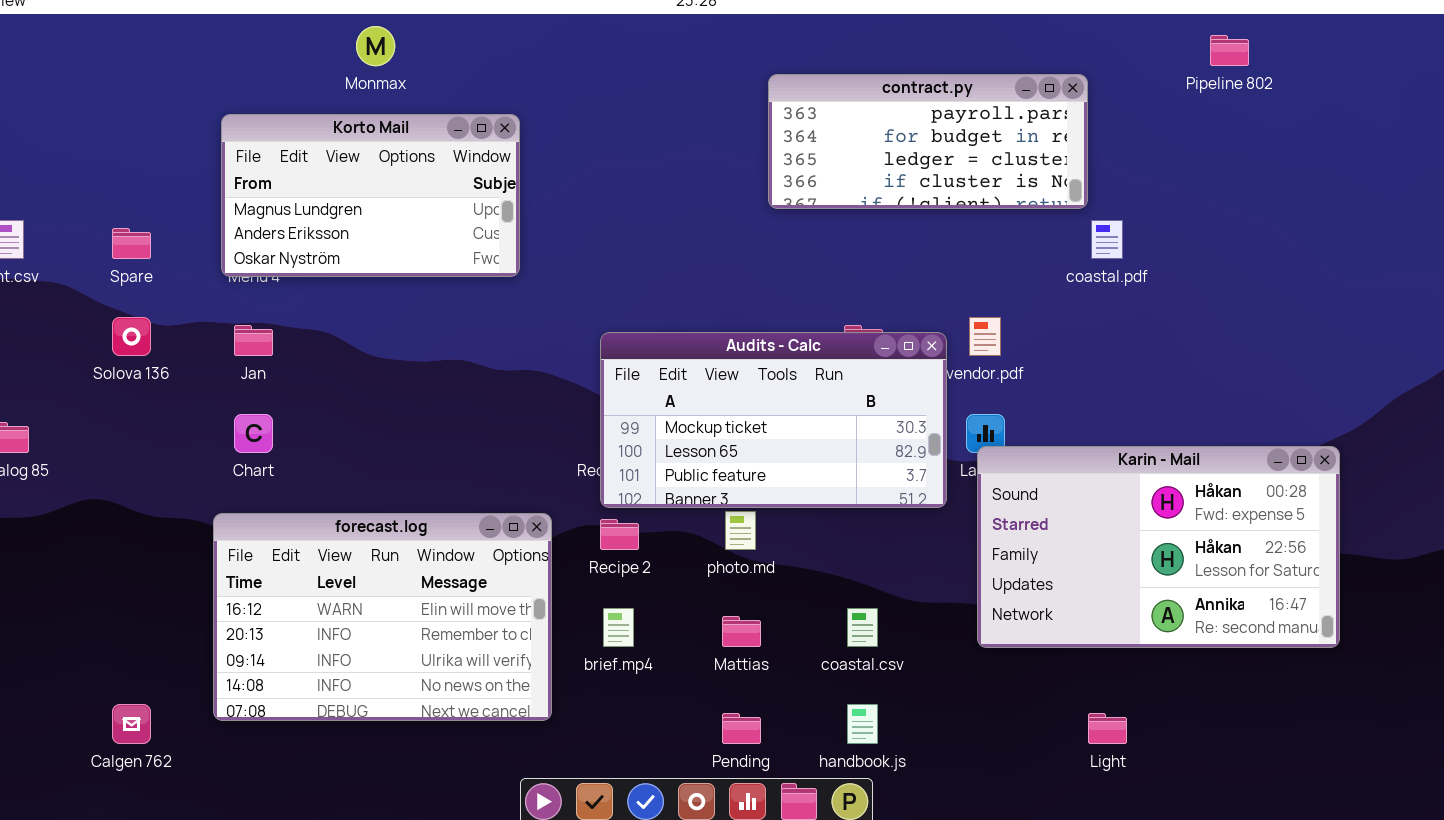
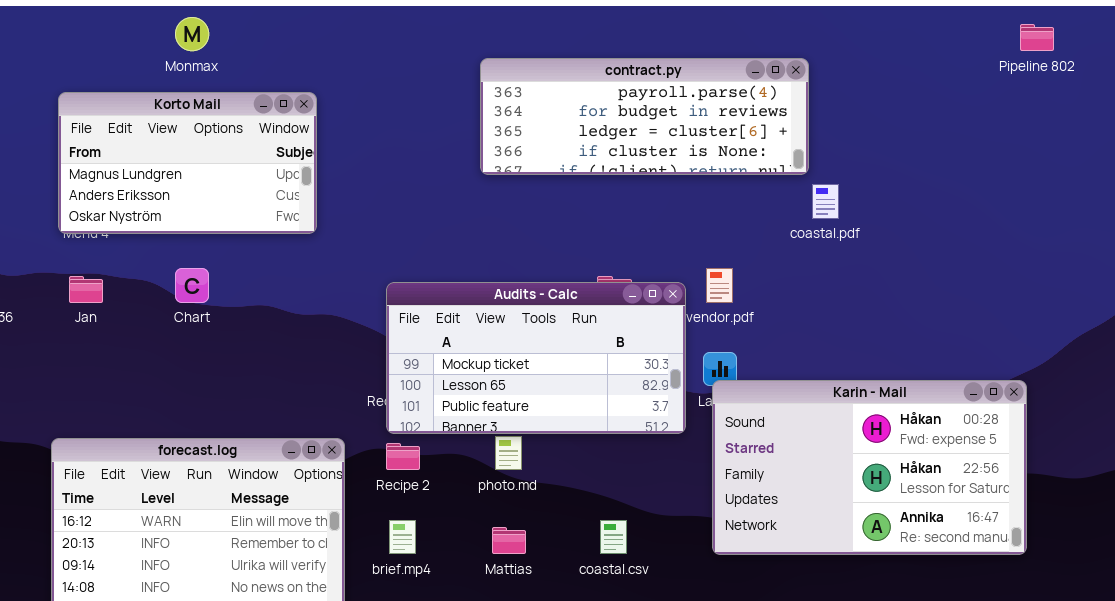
Pipeline 802: [1210,35,1249,66] -> [1020,24,1054,51], moved
contract.py: [768,74,1088,209] -> [480,58,809,175], resized
Chart: [234,414,273,453] -> [175,268,209,303], moved

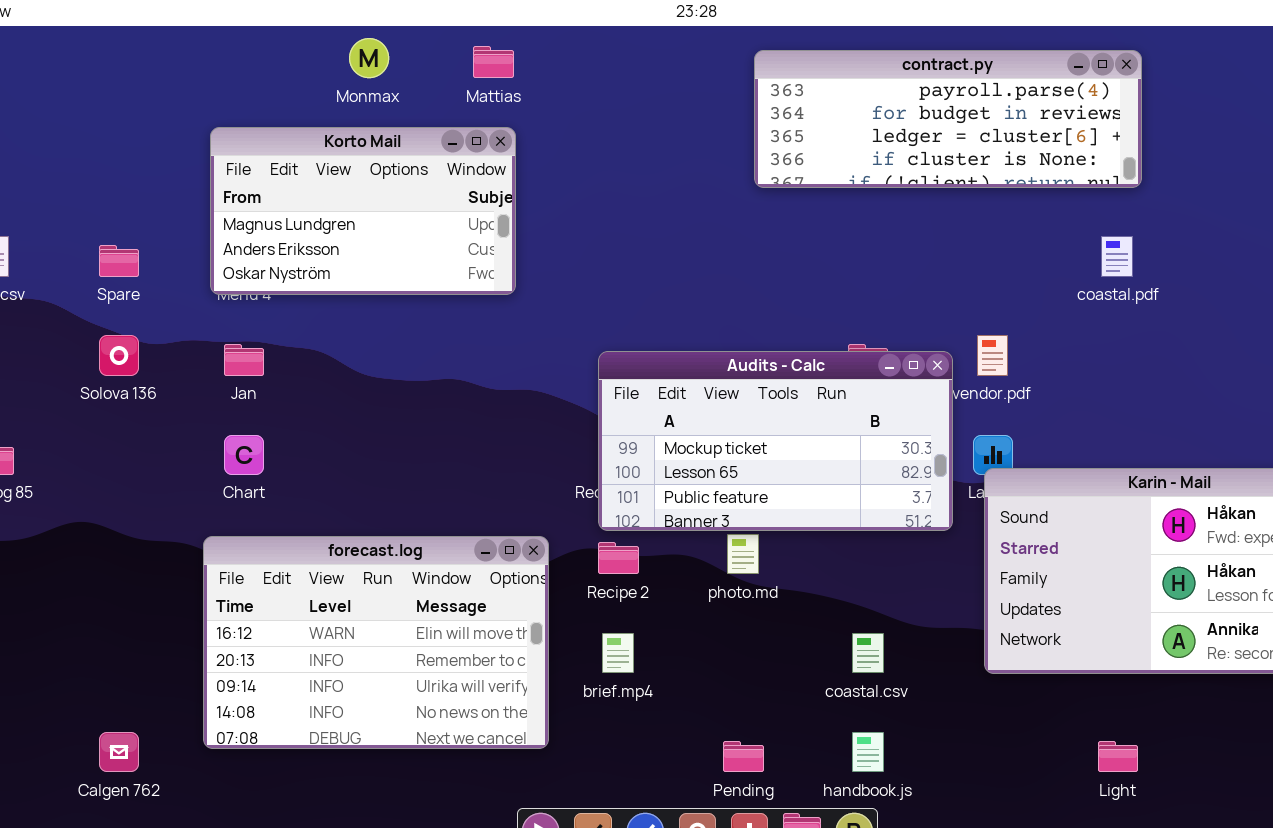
contract.py: [480,58,809,175] -> [754,50,1142,188], moved
Chart: [175,268,209,303] -> [224,435,264,475], moved
Mattias: [492,527,526,554] -> [473,46,514,78], moved

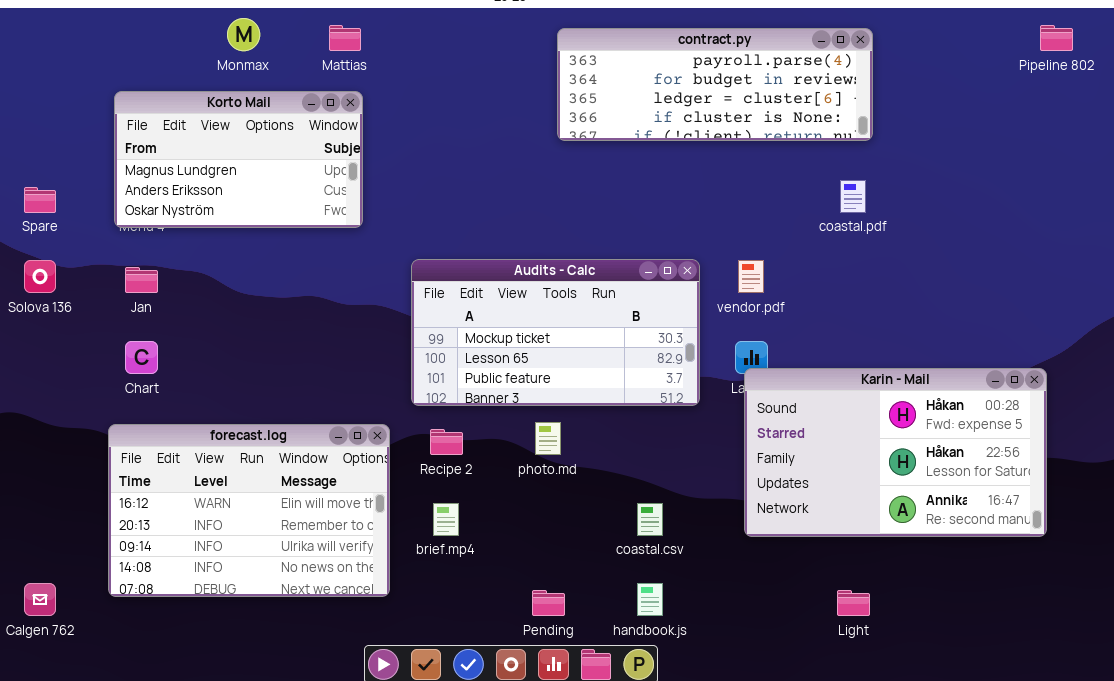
Audits - Calc: [598,351,953,531] -> [411,259,700,406], moved

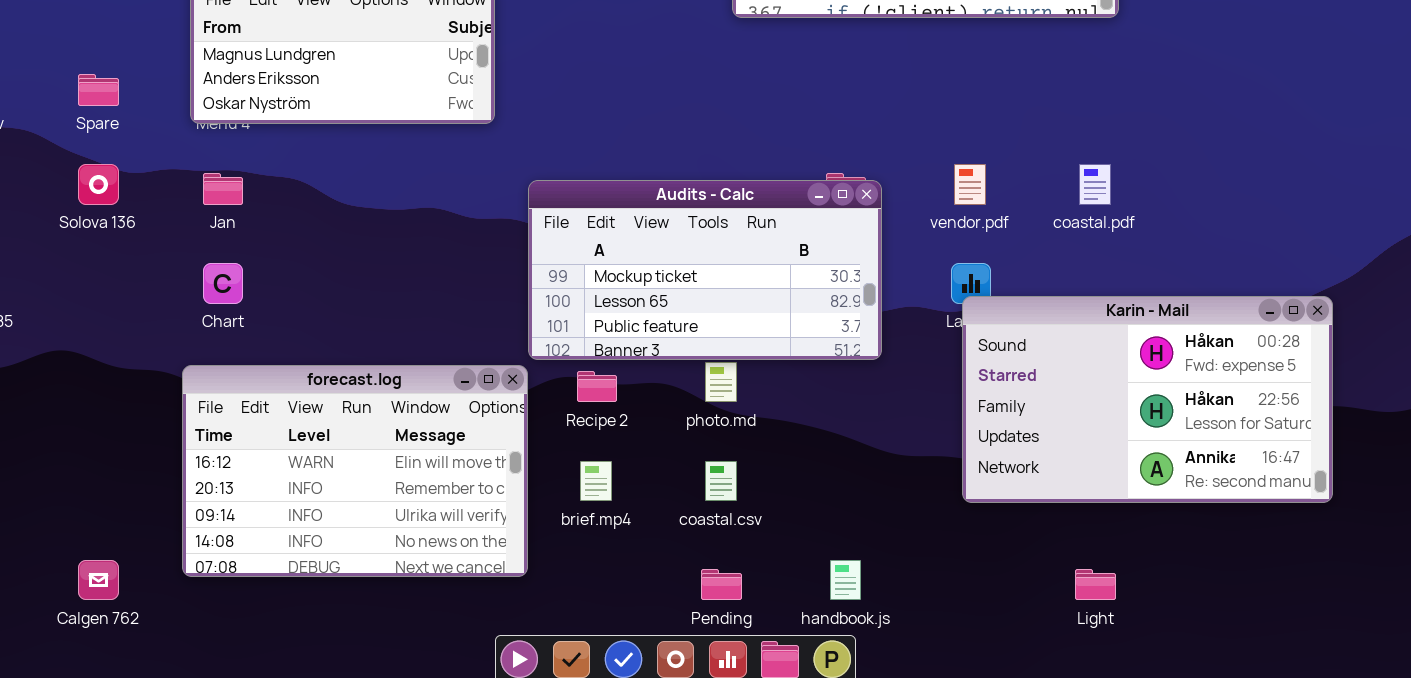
coastal.pdf: [840,180,866,213] -> [1079,164,1111,205], moved
Audits - Calc: [411,259,700,406] -> [528,180,882,360], moved
coastal.csv: [637,503,663,536] -> [705,461,737,501], moved

